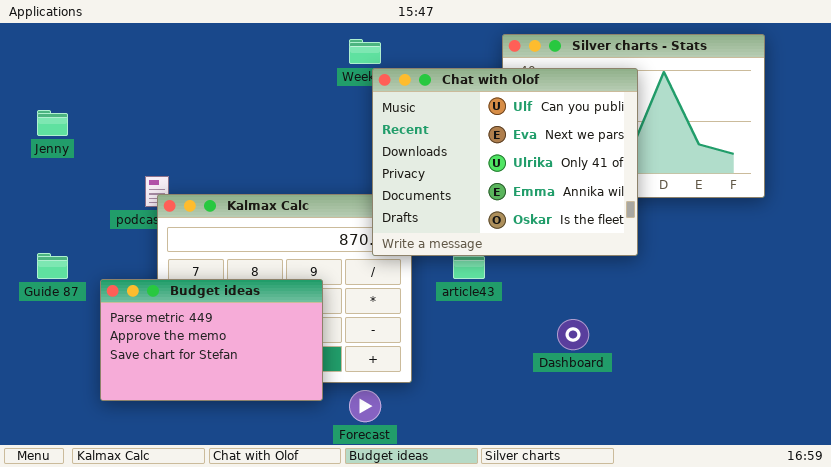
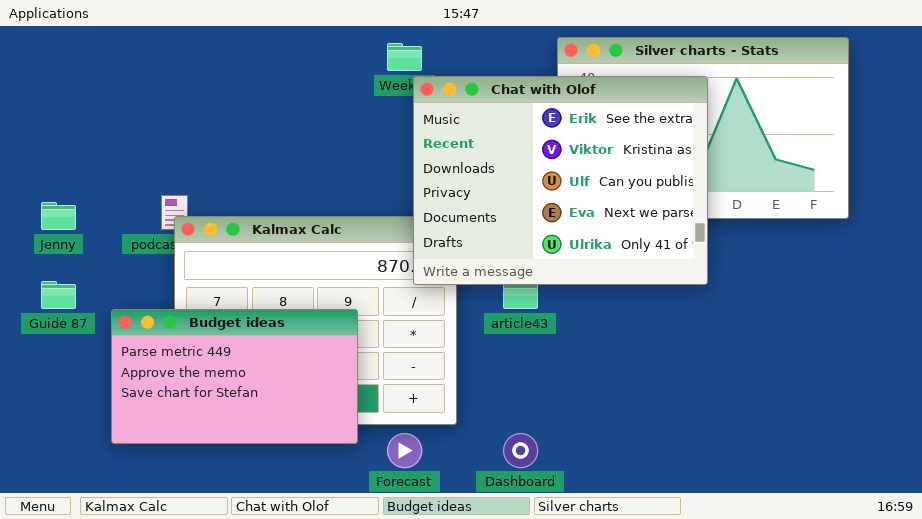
Chat with Olof: [372,68,638,256] -> [413,76,708,285], scrolled up 2 rows
Jenny: [37,110,68,136] -> [41,202,76,230], moved
Dashboard: [557,319,589,350] -> [503,433,538,468], moved

